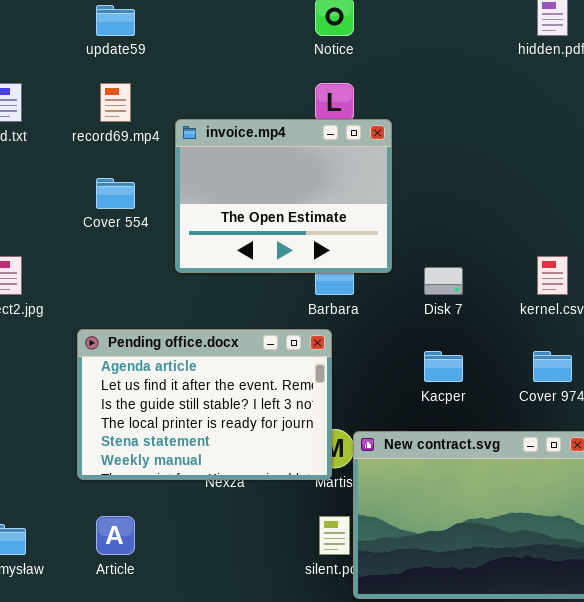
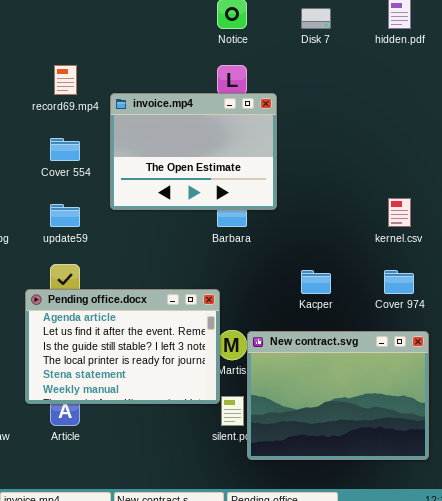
update59: [96,5,135,36] -> [50,204,80,227], moved
Disk 7: [424,267,463,295] -> [301,8,331,29], moved
Pending office.docx: [77,329,332,480] -> [25,289,220,404], moved

